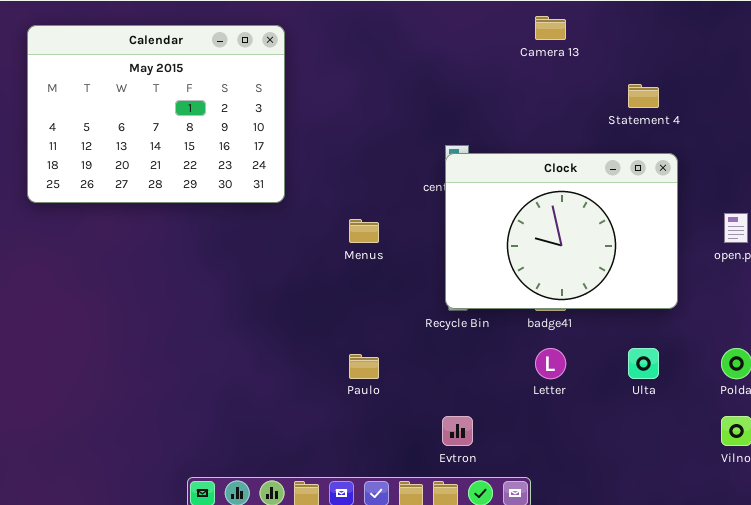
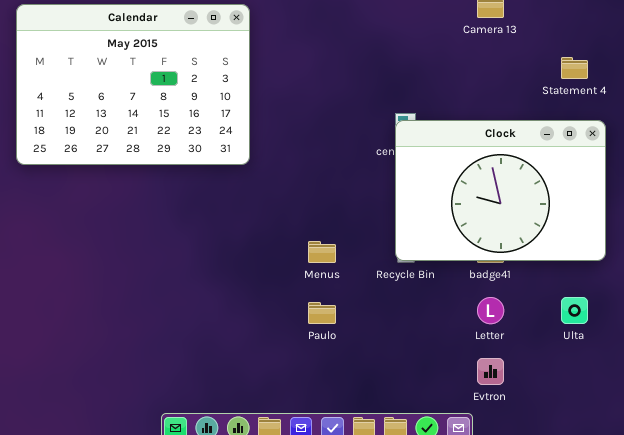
Menus: [349,219,379,243] -> [308,241,336,263], moved
Evtron: [442,416,473,446] -> [477,358,504,385], moved

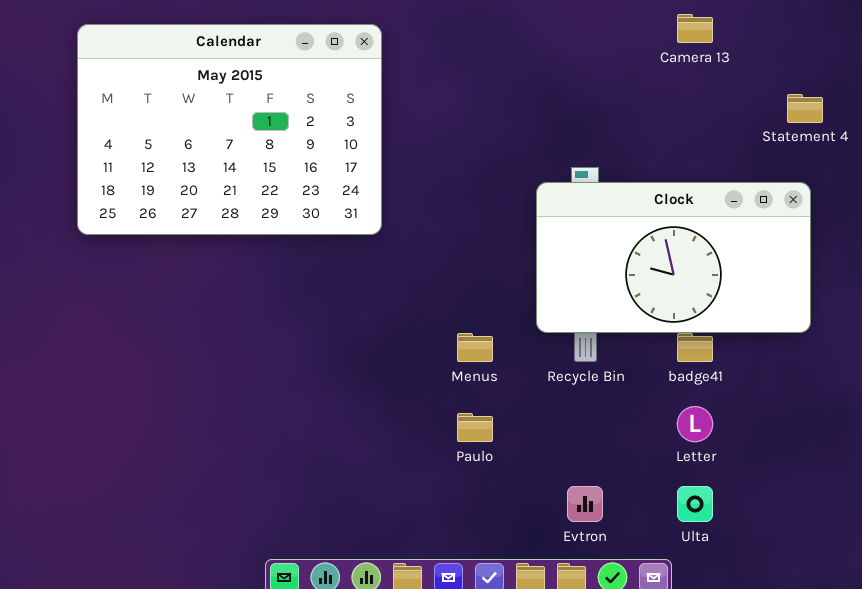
Clock: [395,120,606,261] -> [536,182,811,333], moved, resized
Ulta: [561,297,588,324] -> [677,486,713,522], moved
Evtron: [477,358,504,385] -> [567,486,603,522], moved

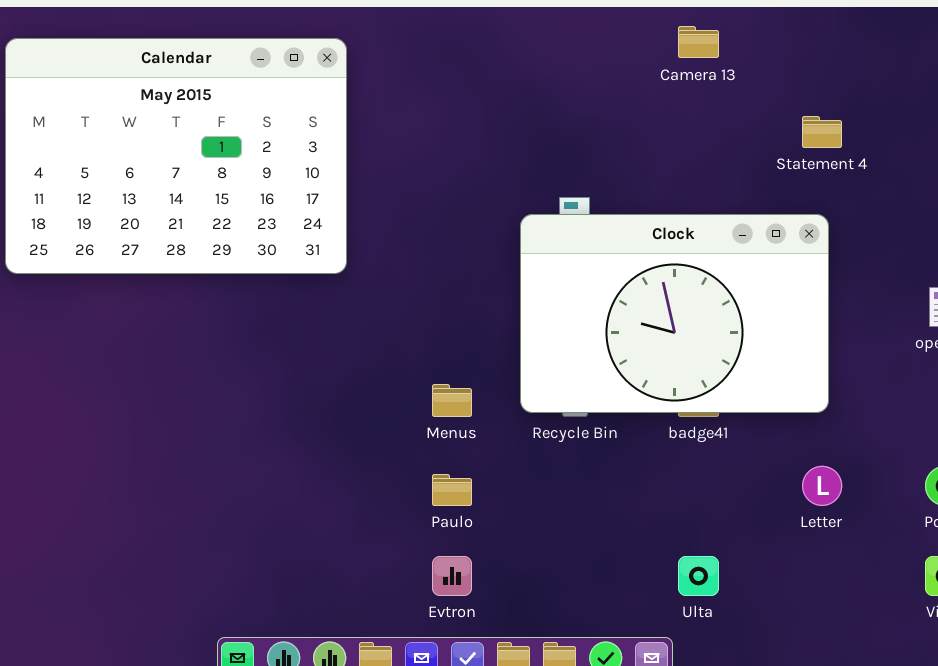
Clock: [536,182,811,333] -> [520,214,829,413], resized
Letter: [677,406,713,442] -> [802,466,842,506], moved
Evtron: [567,486,603,522] -> [432,556,472,596], moved

